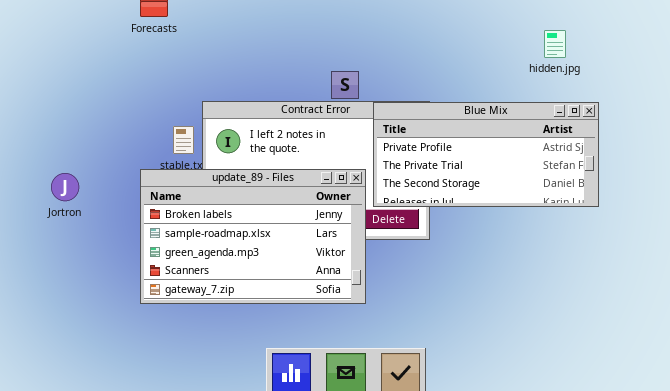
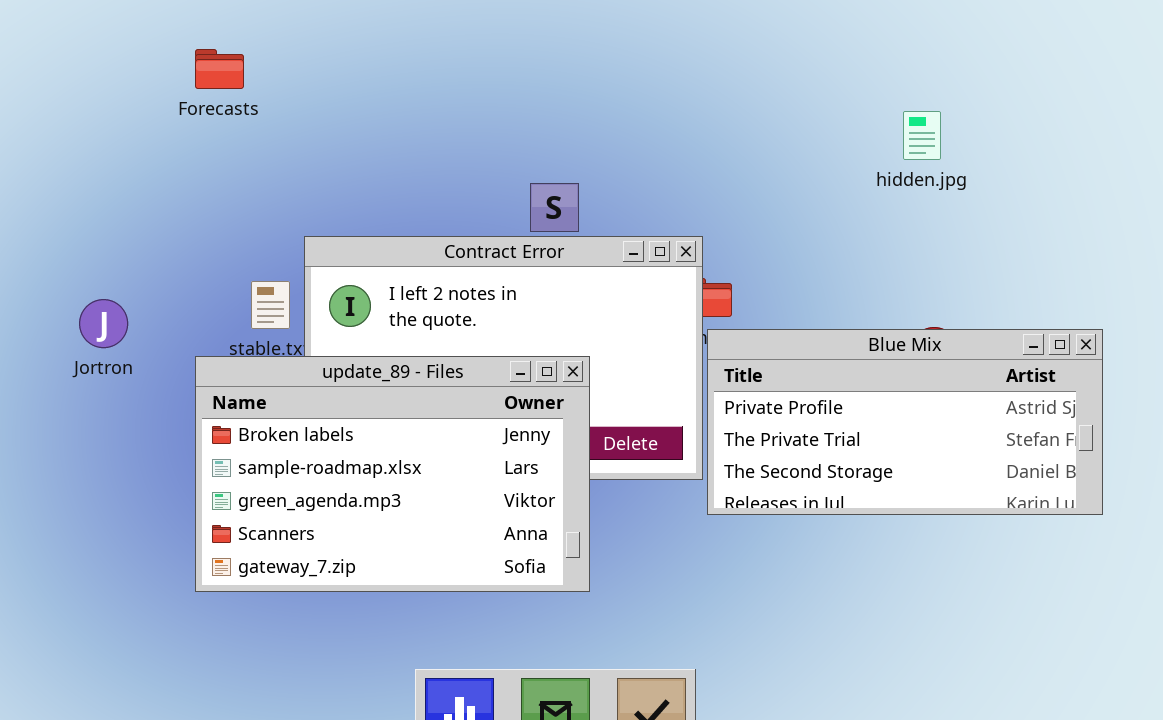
Blue Mix: [373,102,599,207] -> [707,329,1103,515], moved
Jortron: [51,173,79,201] -> [79,299,128,348], moved

